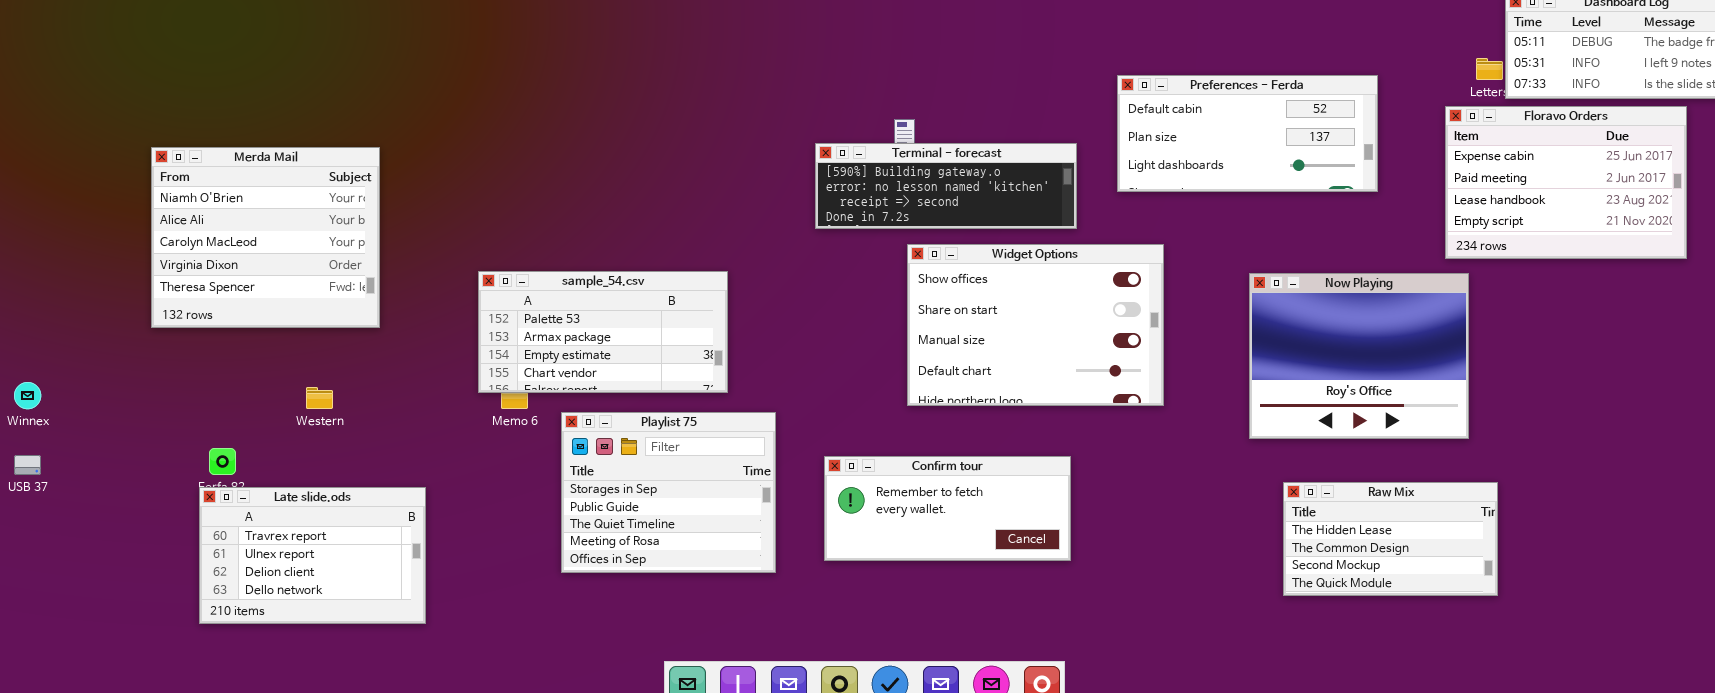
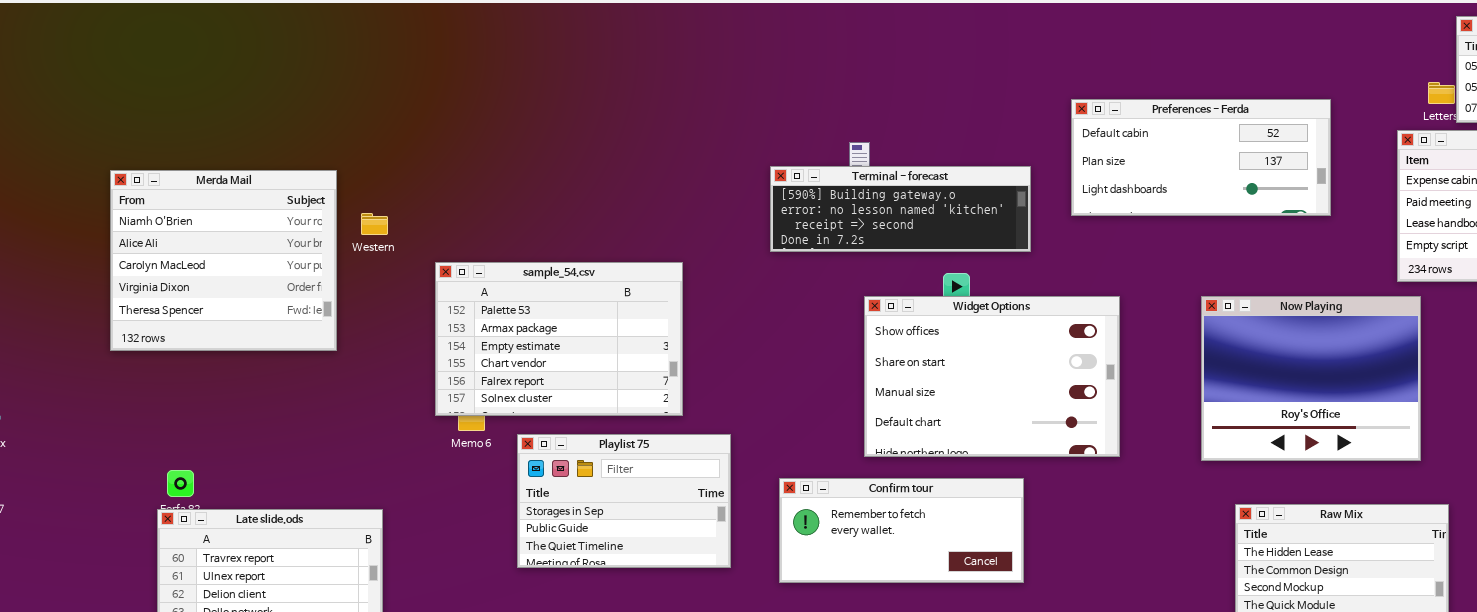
Widget Options: [907,244,1164,406] -> [864,296,1120,457], moved
sample_54.csv: [478,271,728,393] -> [435,262,683,416], resized
Western: [306,387,333,409] -> [361,213,388,235], moved
Playlist 75: [561,412,776,573] -> [517,434,731,568], resized

